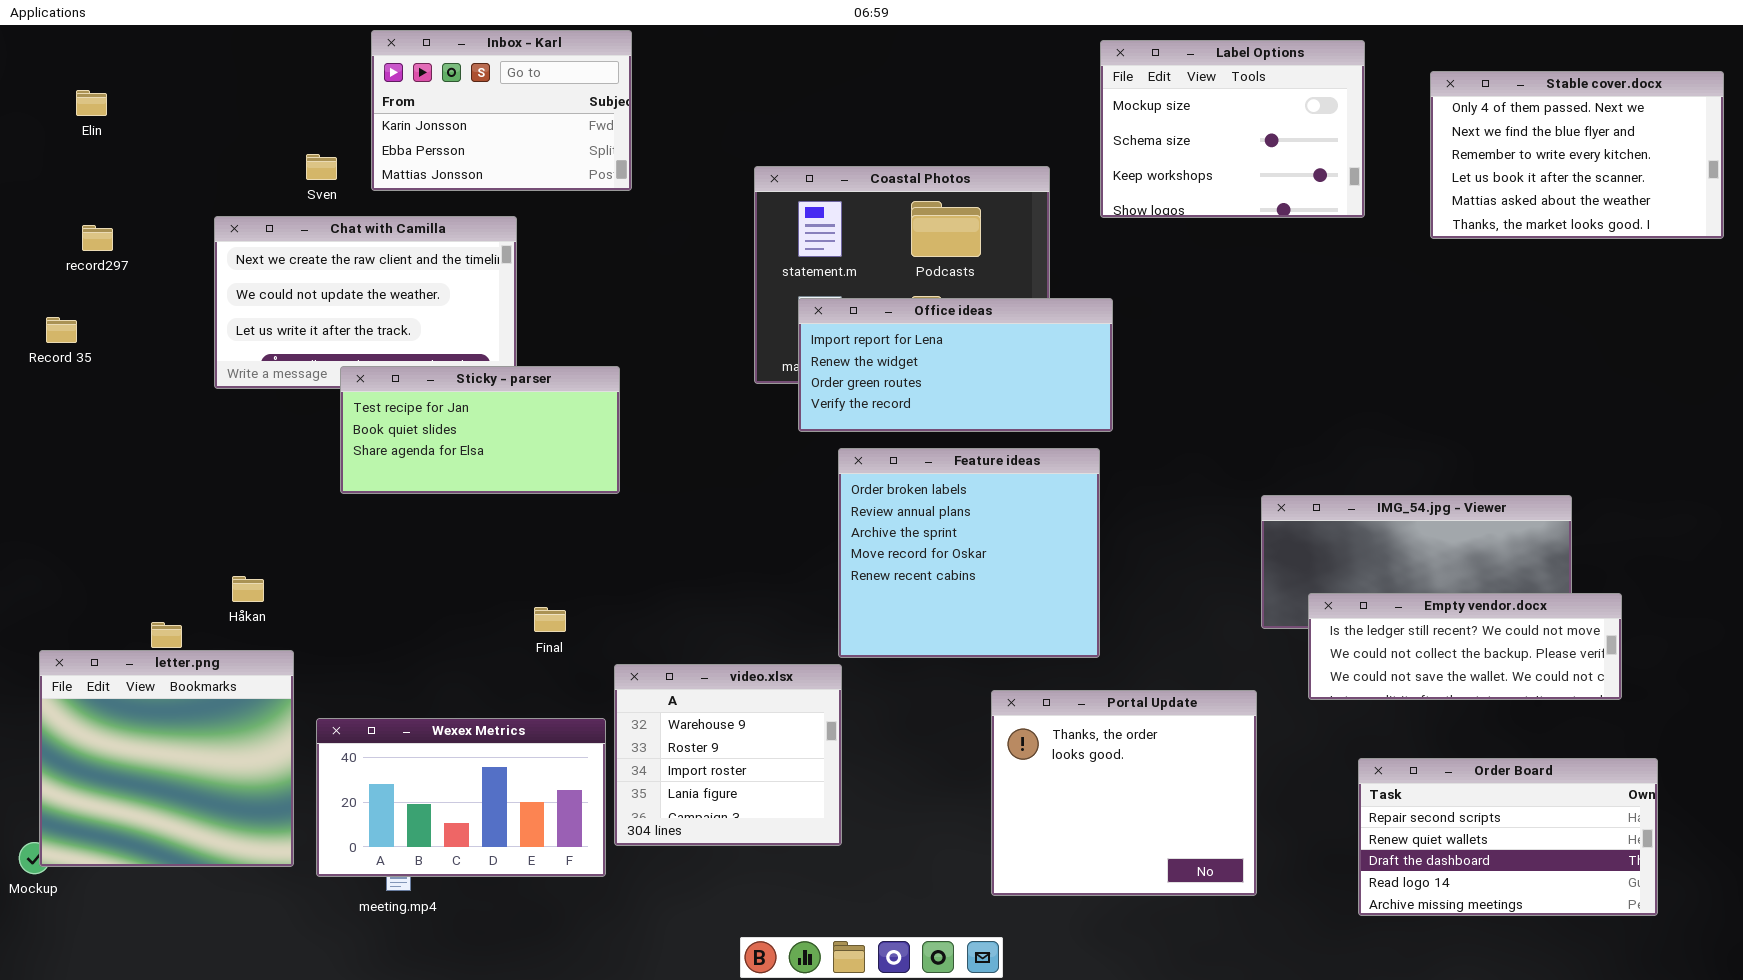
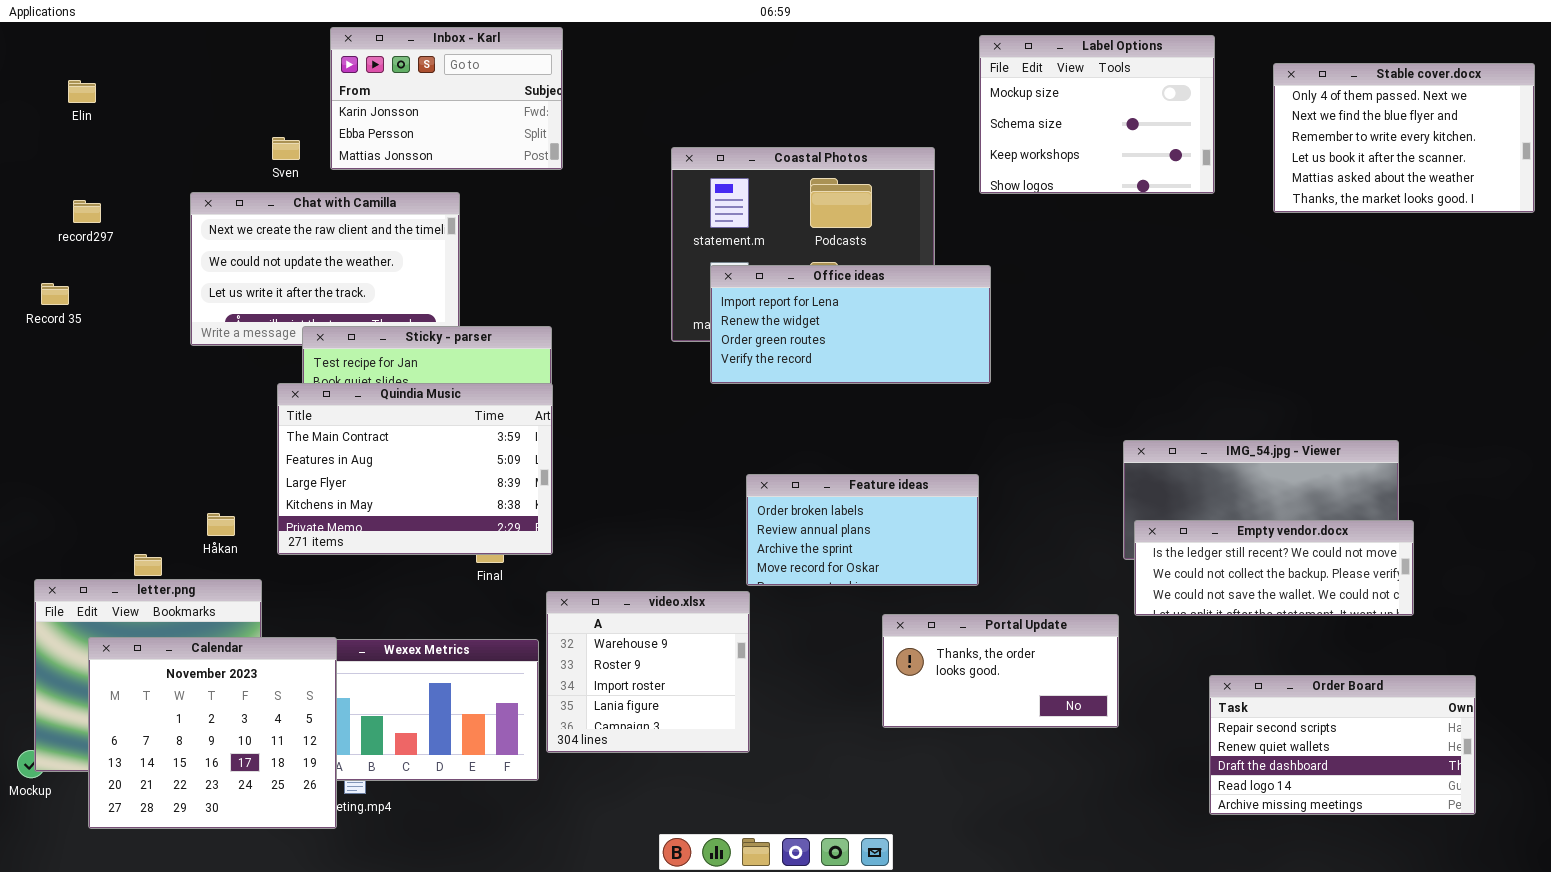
Quindia Music: none -> [277,383,553,555], opened
Feature ideas: [838,448,1100,658] -> [746,474,979,586], resized
Empty vendor.docx: [1308,593,1622,700] -> [1134,520,1414,616], moved
Portal Update: [991,690,1257,896] -> [882,614,1119,728], resized
Calendar: none -> [88,637,337,829], opened

